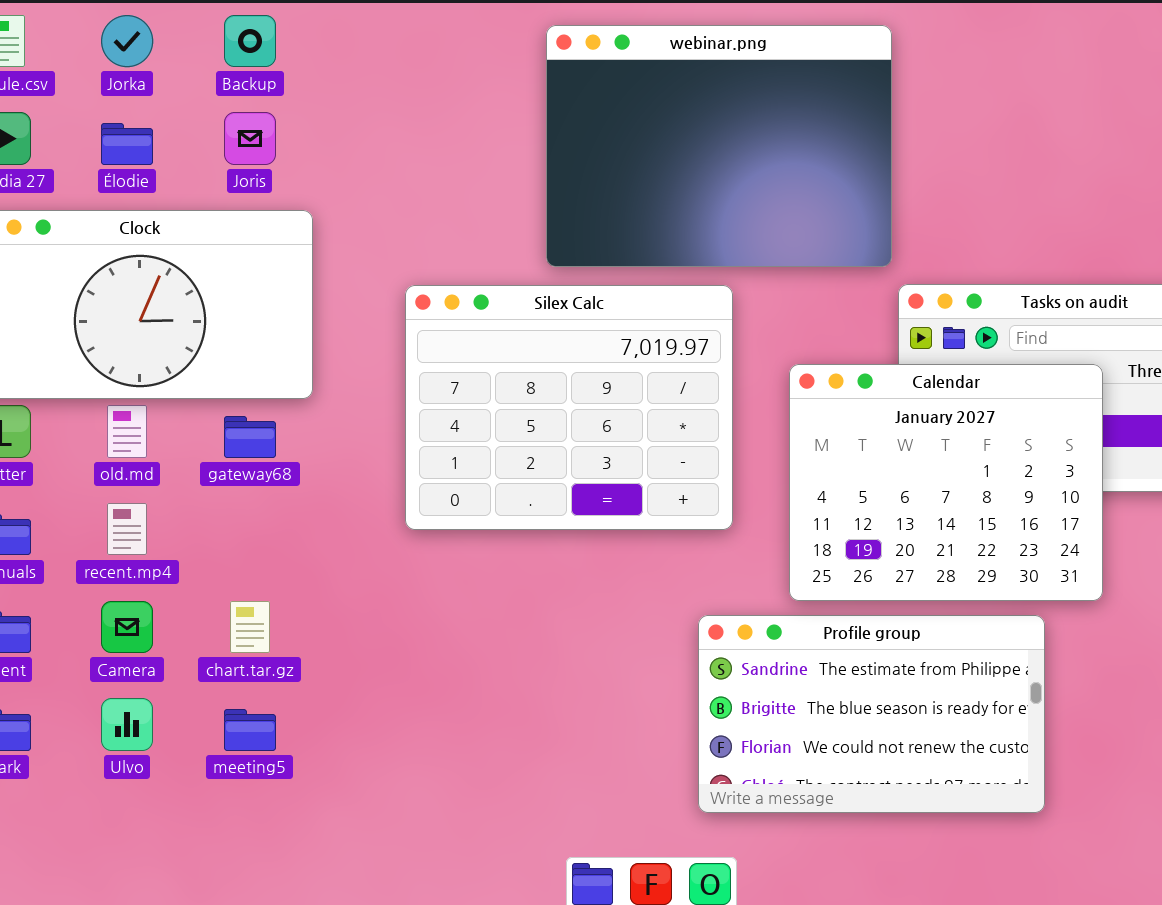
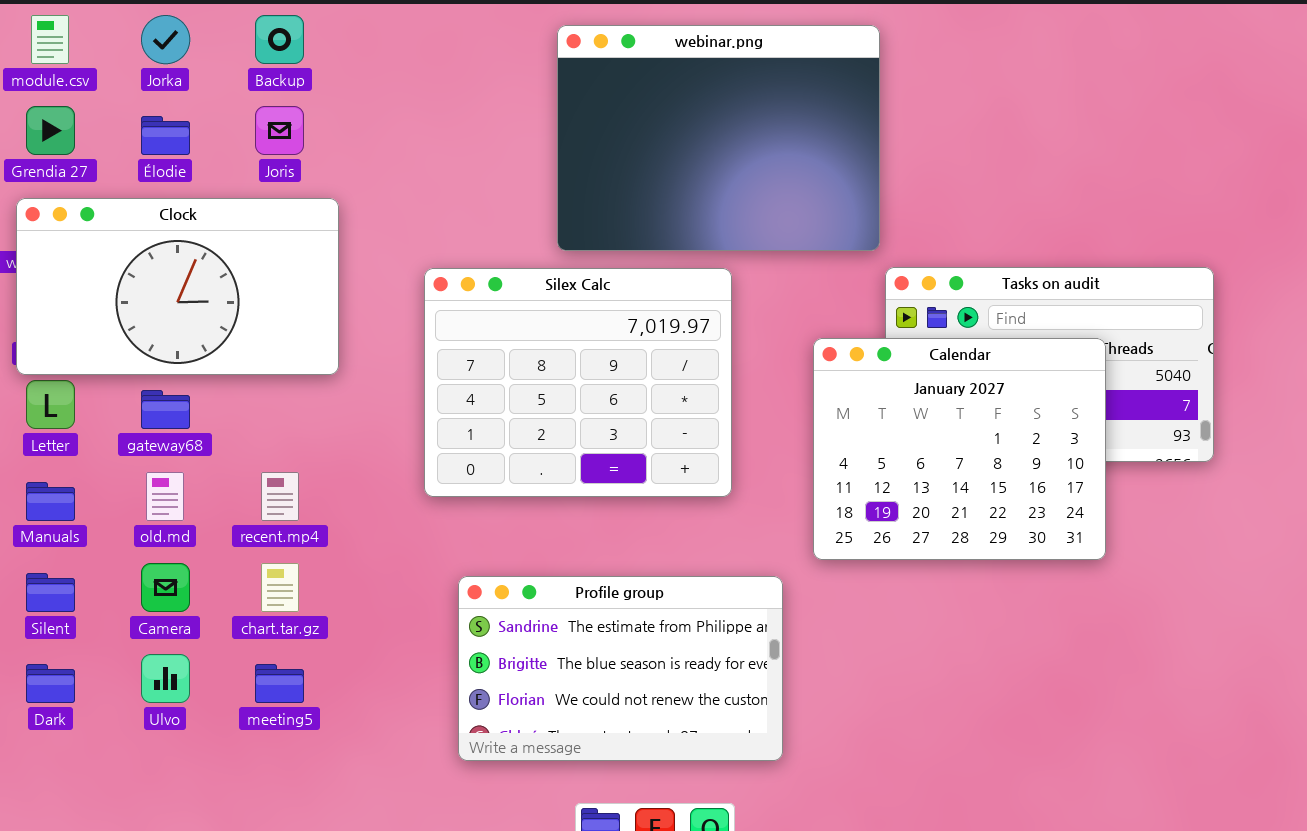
Calendar: [789,364,1103,601] -> [813,338,1106,560], moved
old.md: [107,405,147,458] -> [146,472,184,521], moved
gateway68: [224,416,276,458] -> [141,390,190,429], moved
recent.mp4: [107,503,147,555] -> [261,472,299,521], moved
Profile group: [698,615,1045,813] -> [458,576,783,761], moved

